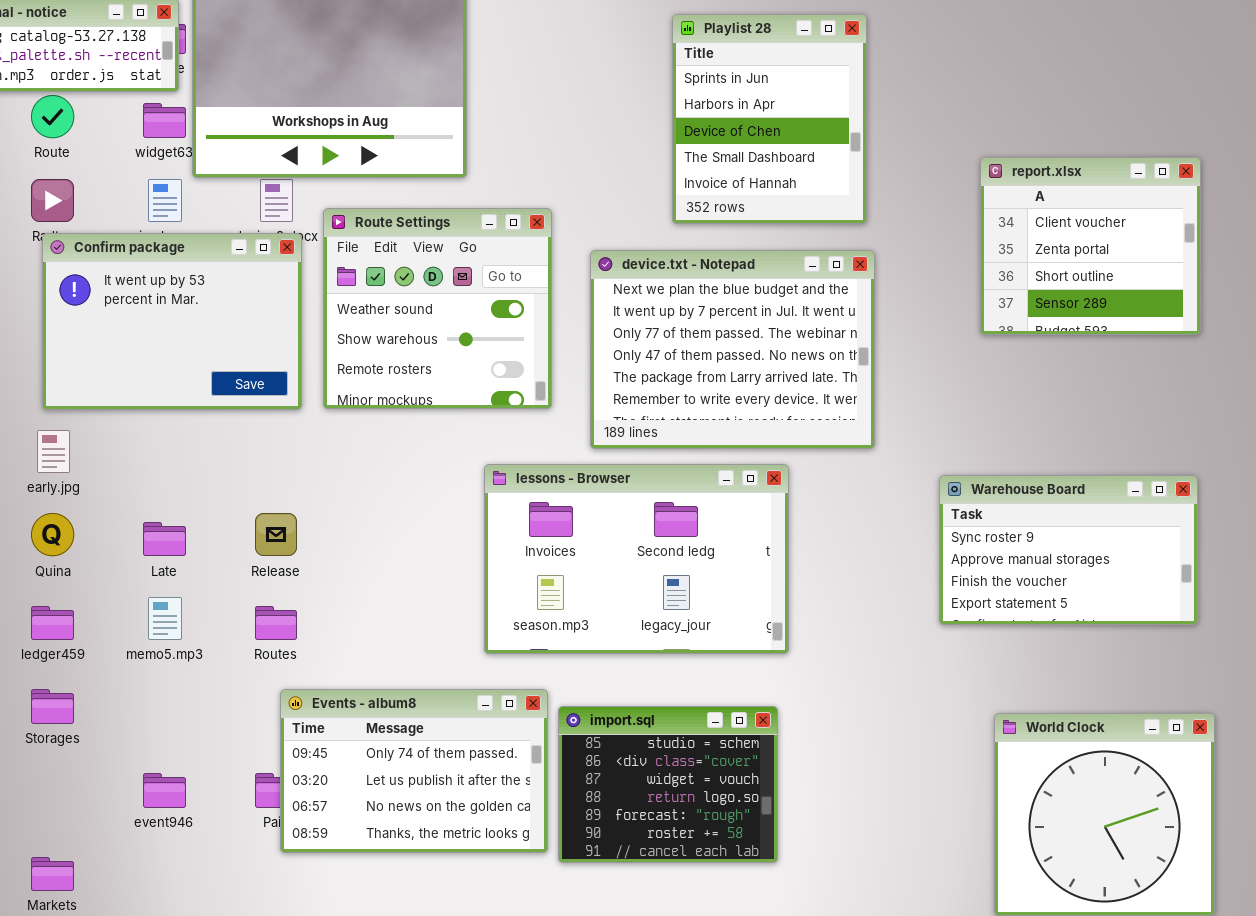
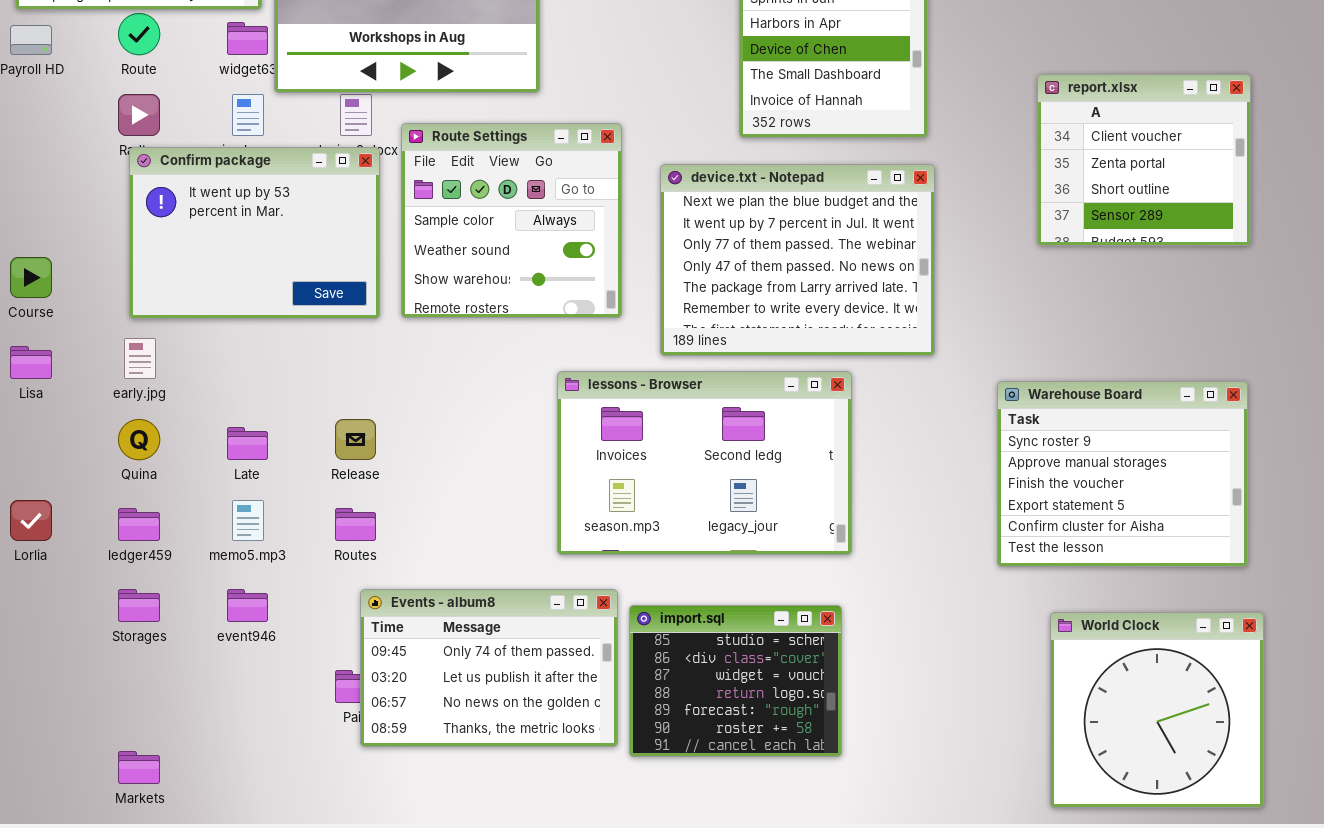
Route Settings: [323,208,552,409] -> [401,123,622,318], scrolled up 1 row
Warehouse Board: [939,475,1198,625] -> [997,381,1248,567], resized
event946: [143,773,186,808] -> [227,589,268,622], moved

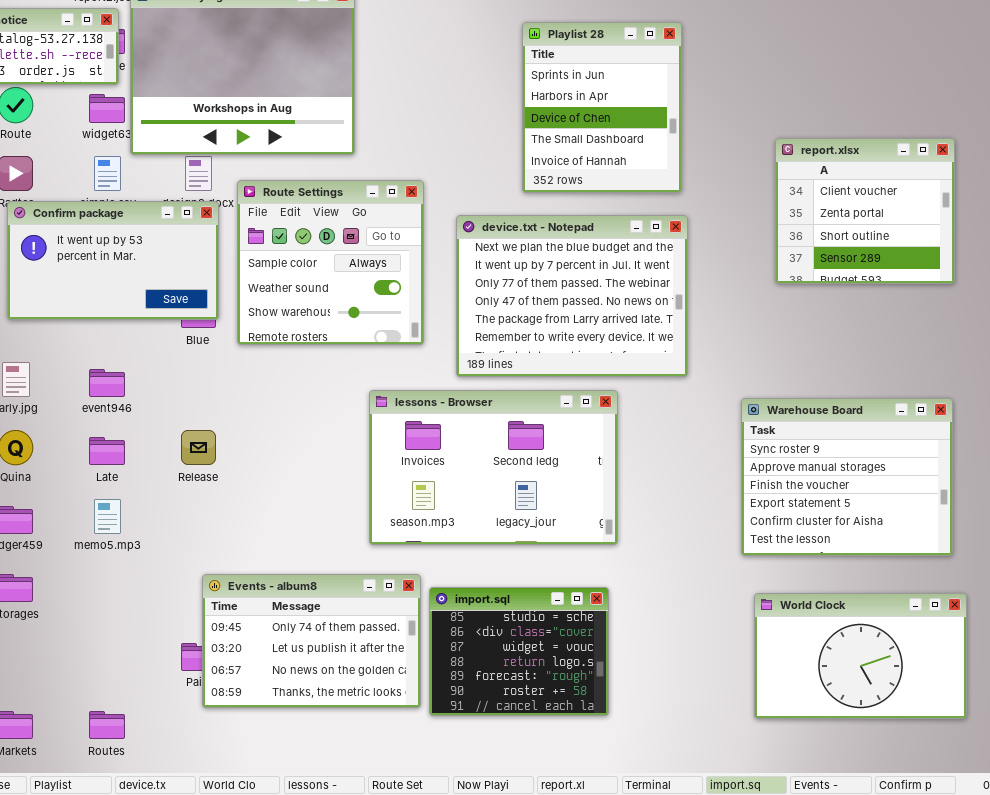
Confirm package: [129,147,380,319] -> [7,201,219,320], resized
Routes: [335,508,376,541] -> [89,711,125,739], moved
event946: [227,589,268,622] -> [89,369,125,397], moved
World Clock: [1050,612,1264,808] -> [754,593,967,719], resized

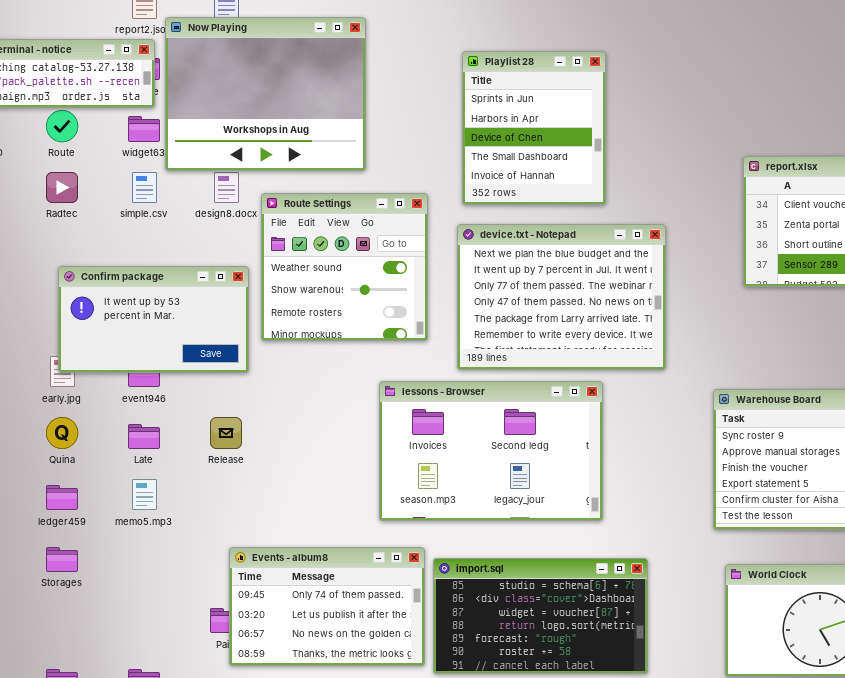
Playlist 28: [522,22,682,193] -> [462,51,606,205], moved
Route Settings: [237,180,424,345] -> [261,193,428,341], scrolled down 1 row
Confirm package: [7,201,219,320] -> [58,266,249,373], moved
import.sql: [429,587,609,716] -> [433,558,648,674], resized

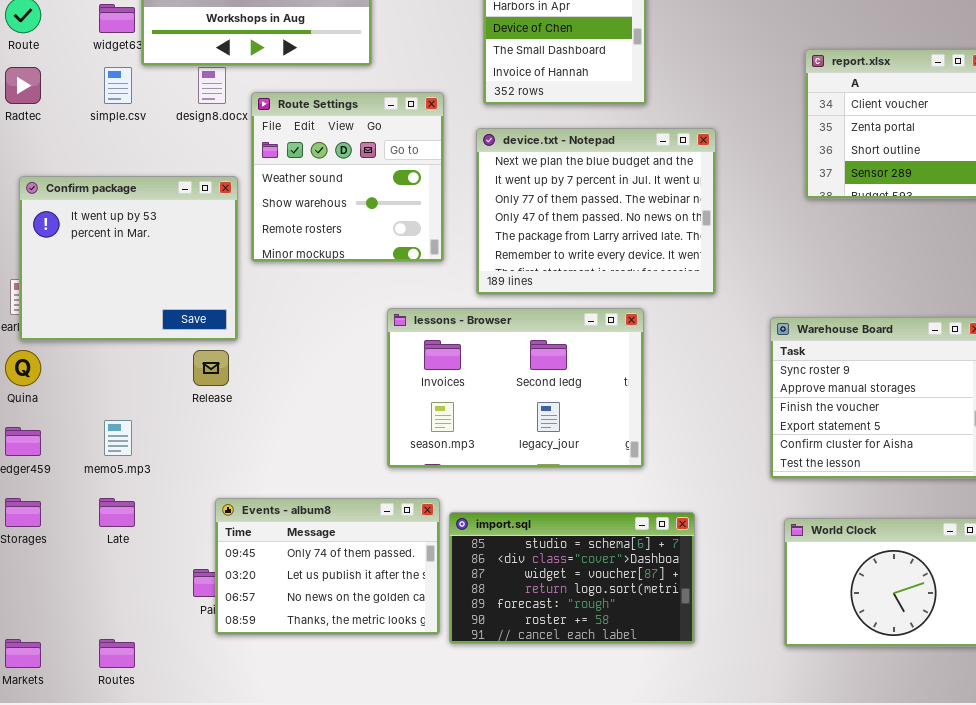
Confirm package: [58,266,249,373] -> [19,176,238,341], resized
Late: [128,424,160,449] -> [99,498,135,527], moved

